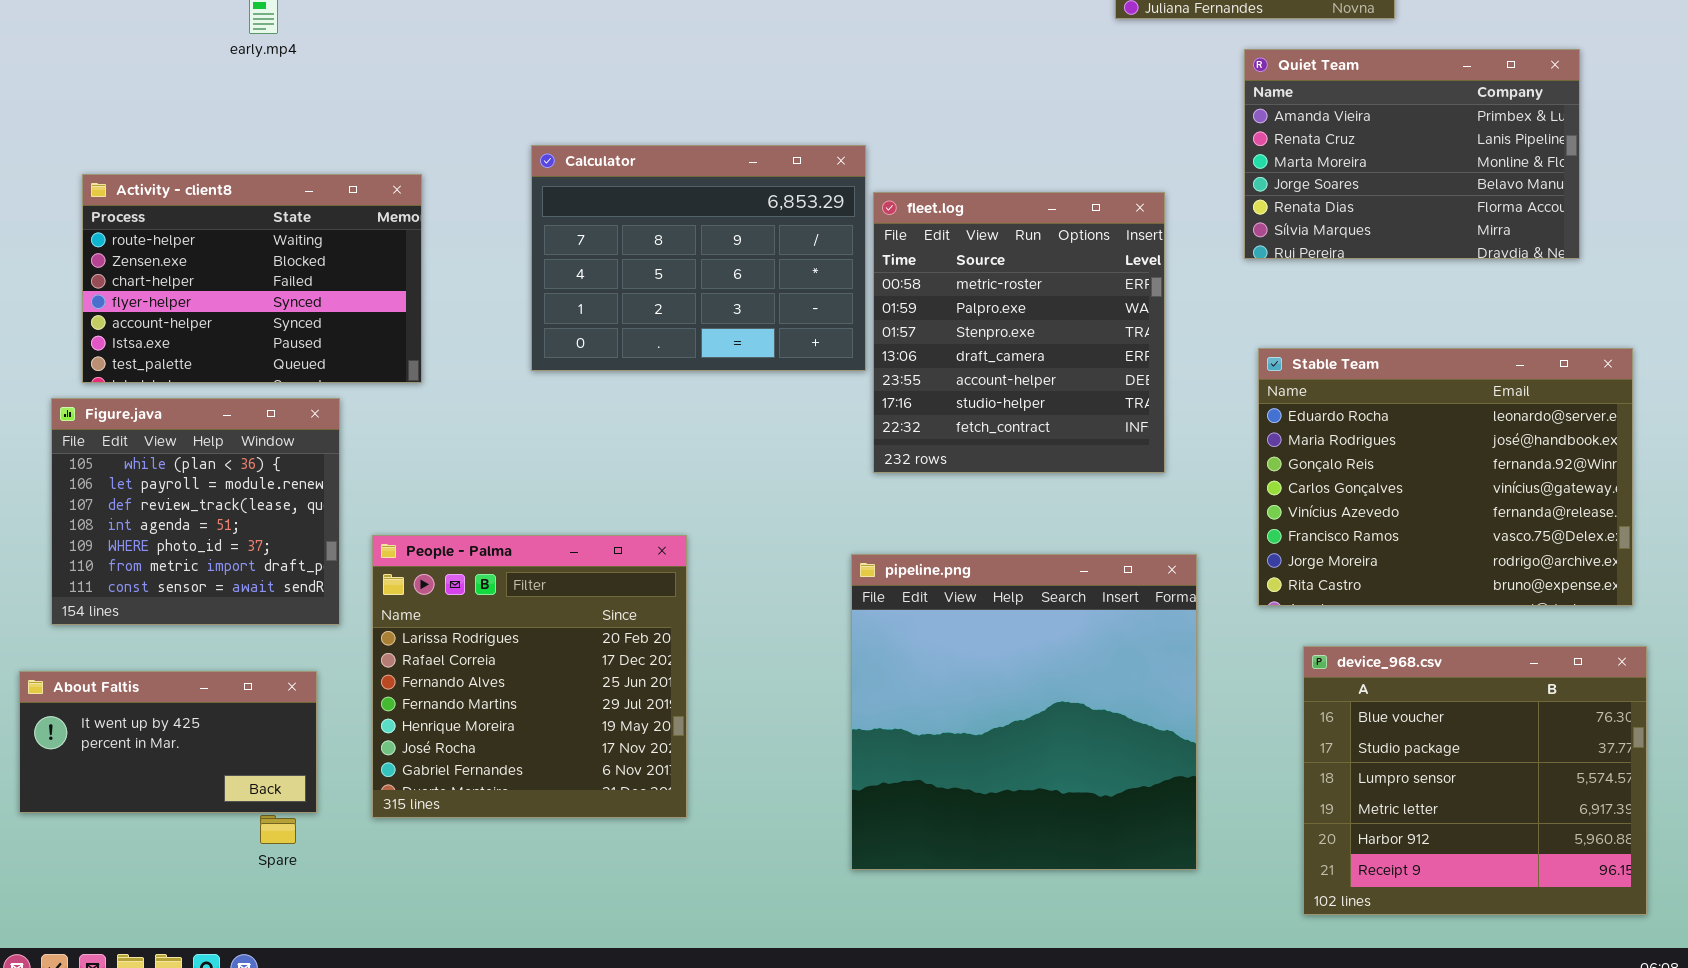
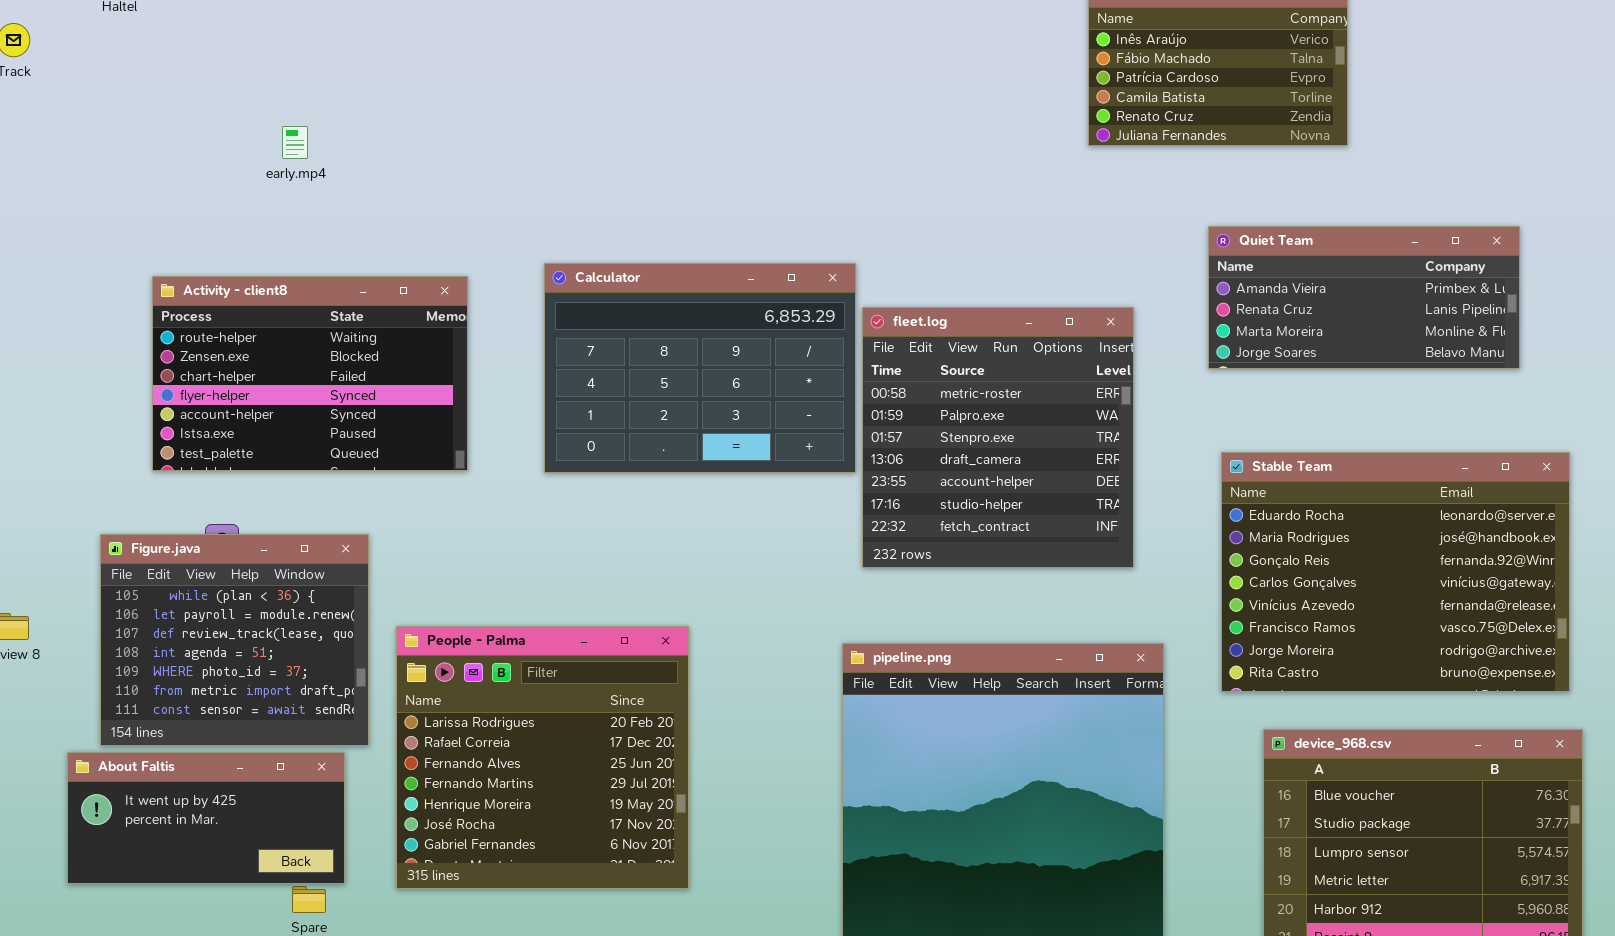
Quiet Team: [1244,49,1580,259] -> [1208,226,1520,369], resized
Activity - client8: [82,174,422,383] -> [152,276,468,471], moved
Figure.java: [51,398,340,625] -> [100,534,369,746], moved

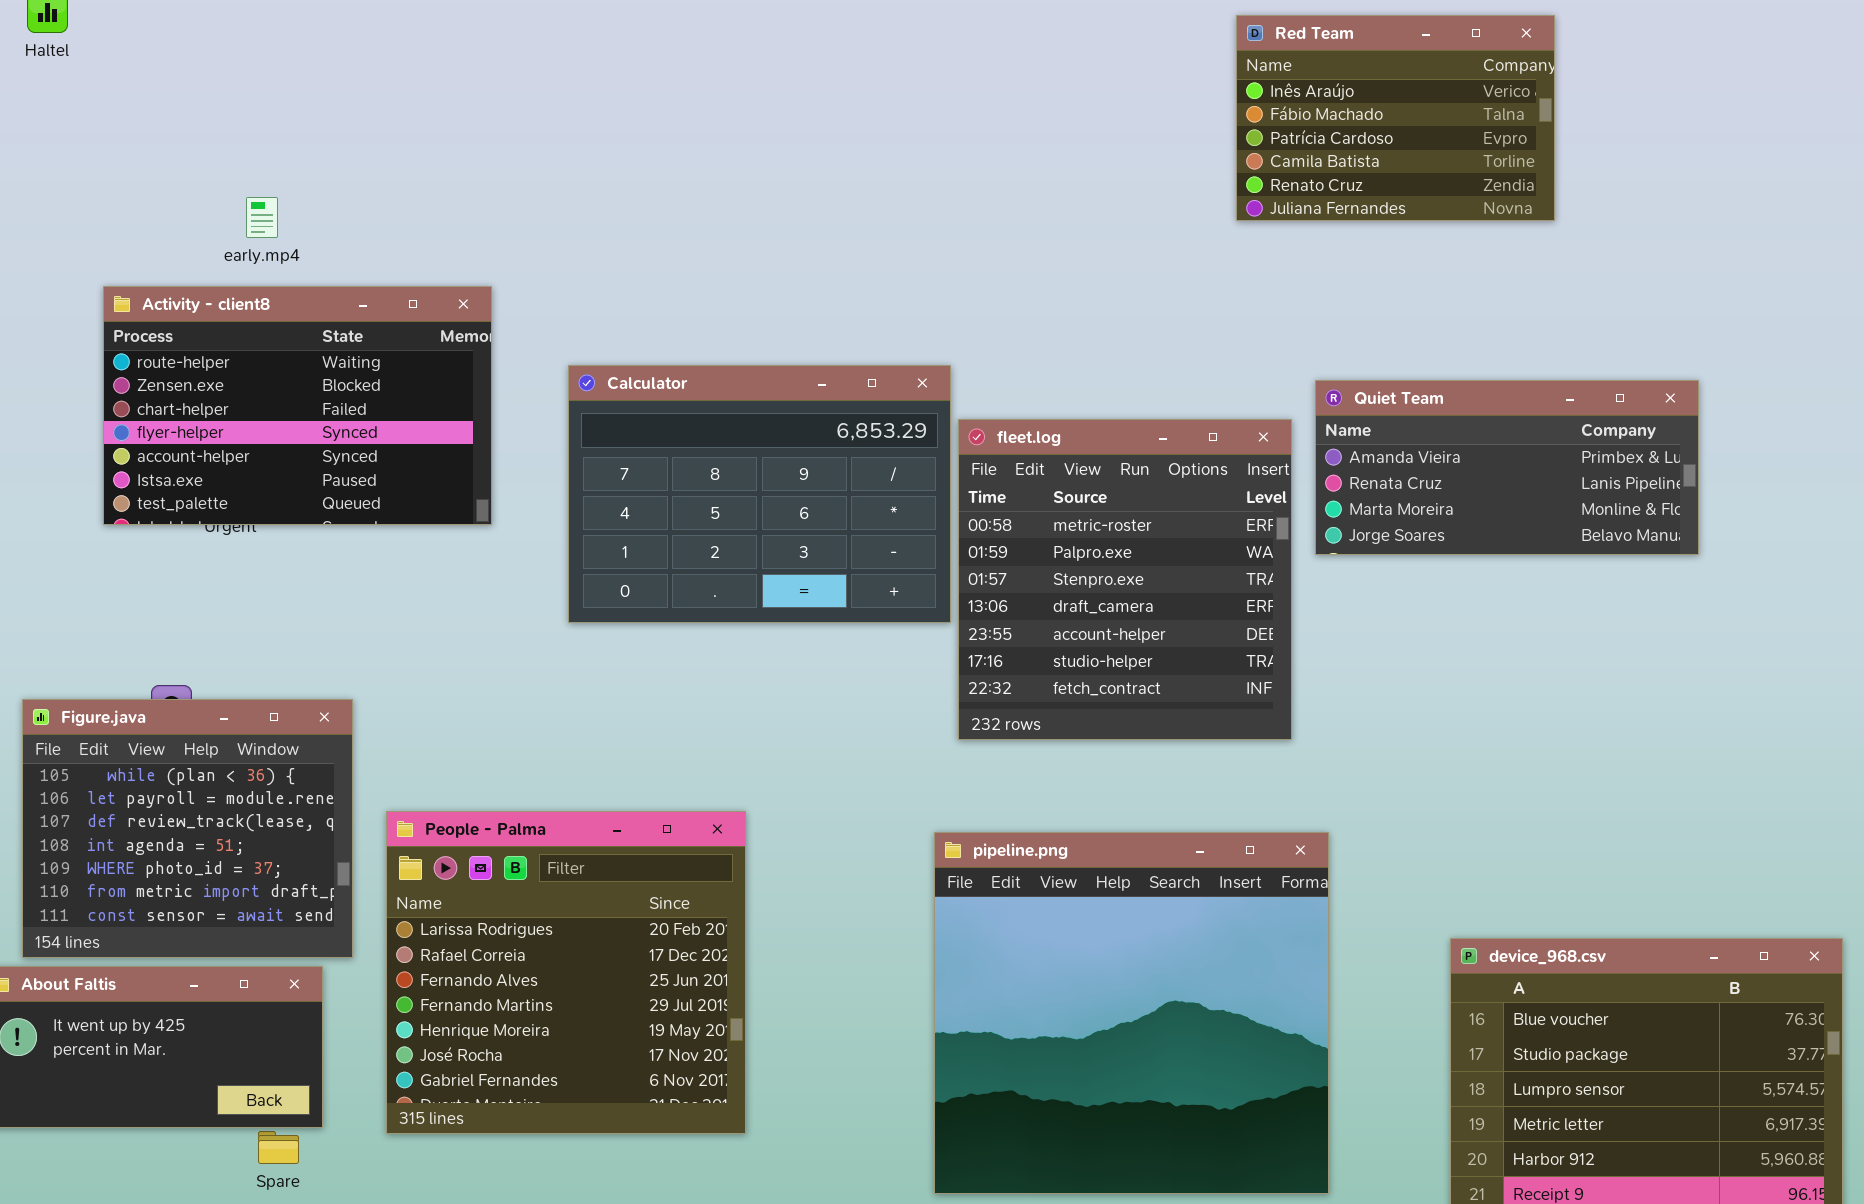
Quiet Team: [1208,226,1520,369] -> [1315,380,1699,555], moved
Activity - client8: [152,276,468,471] -> [103,286,492,525], moved
Stable Team: [1221,452,1570,692] -> none, closed

